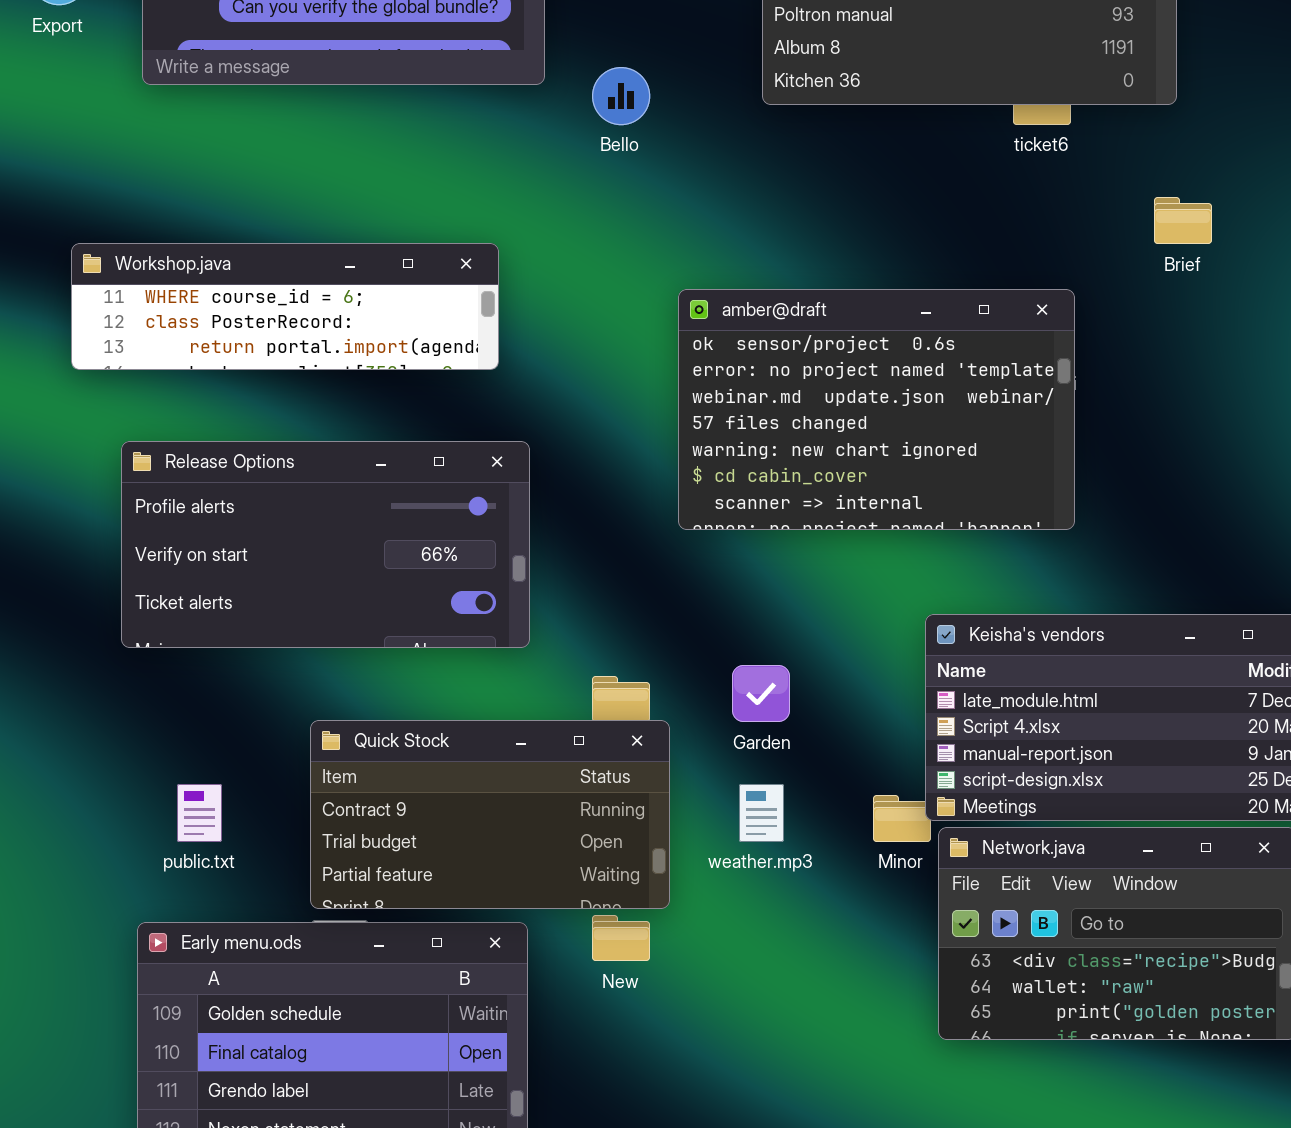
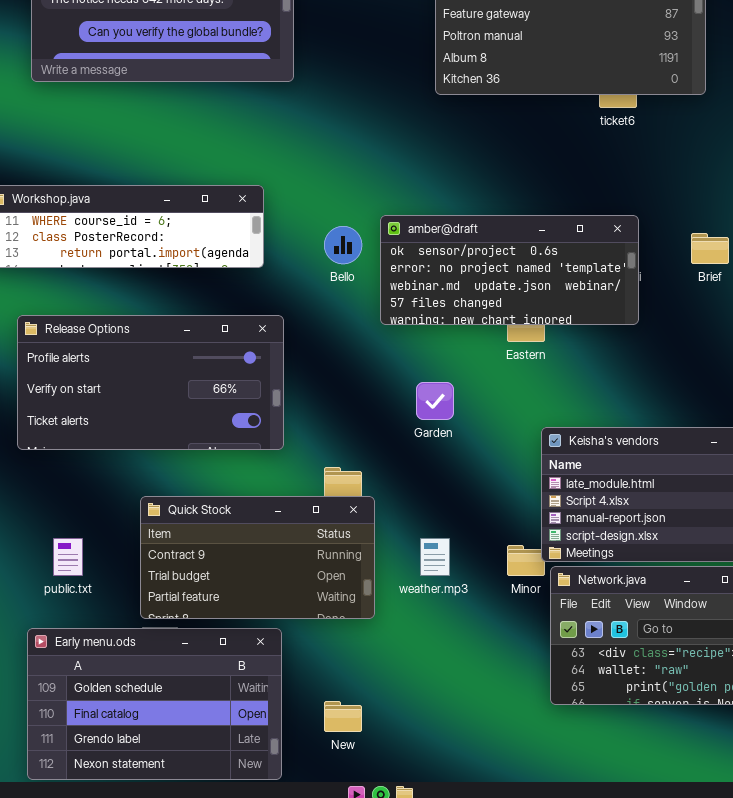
Bello: [592,67,650,125] -> [324,226,362,264], moved
Brief: [1154,197,1212,244] -> [691,233,729,264], moved
amber@draft: [678,289,1075,530] -> [380,215,639,325], resized
Garden: [732,665,790,722] -> [416,382,454,420], moved
New: [592,915,650,961] -> [324,701,362,732], moved

